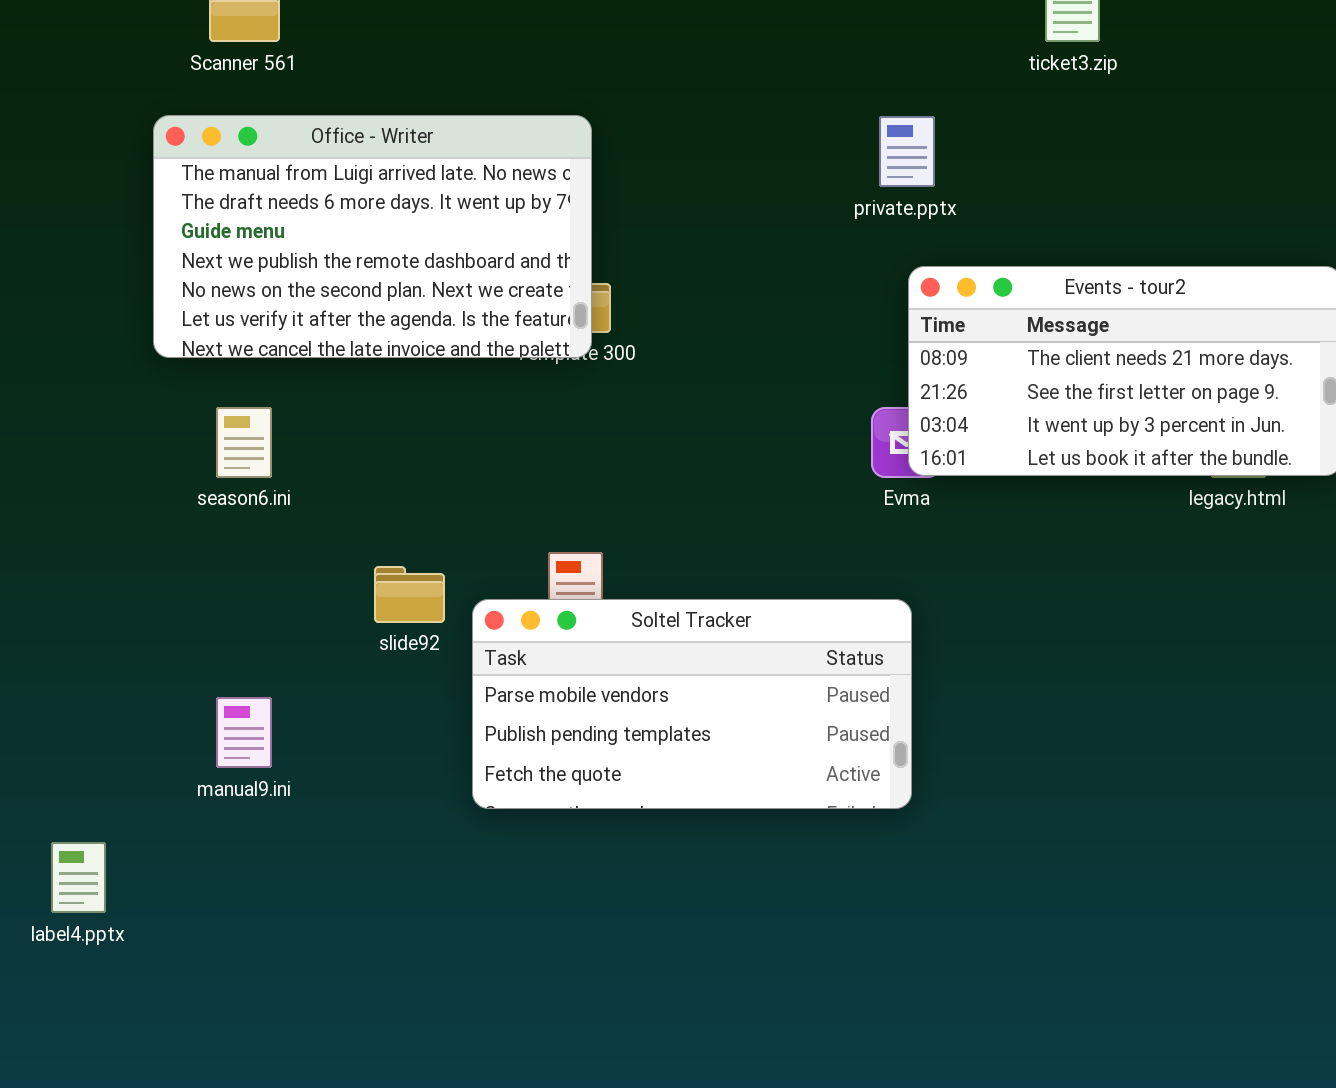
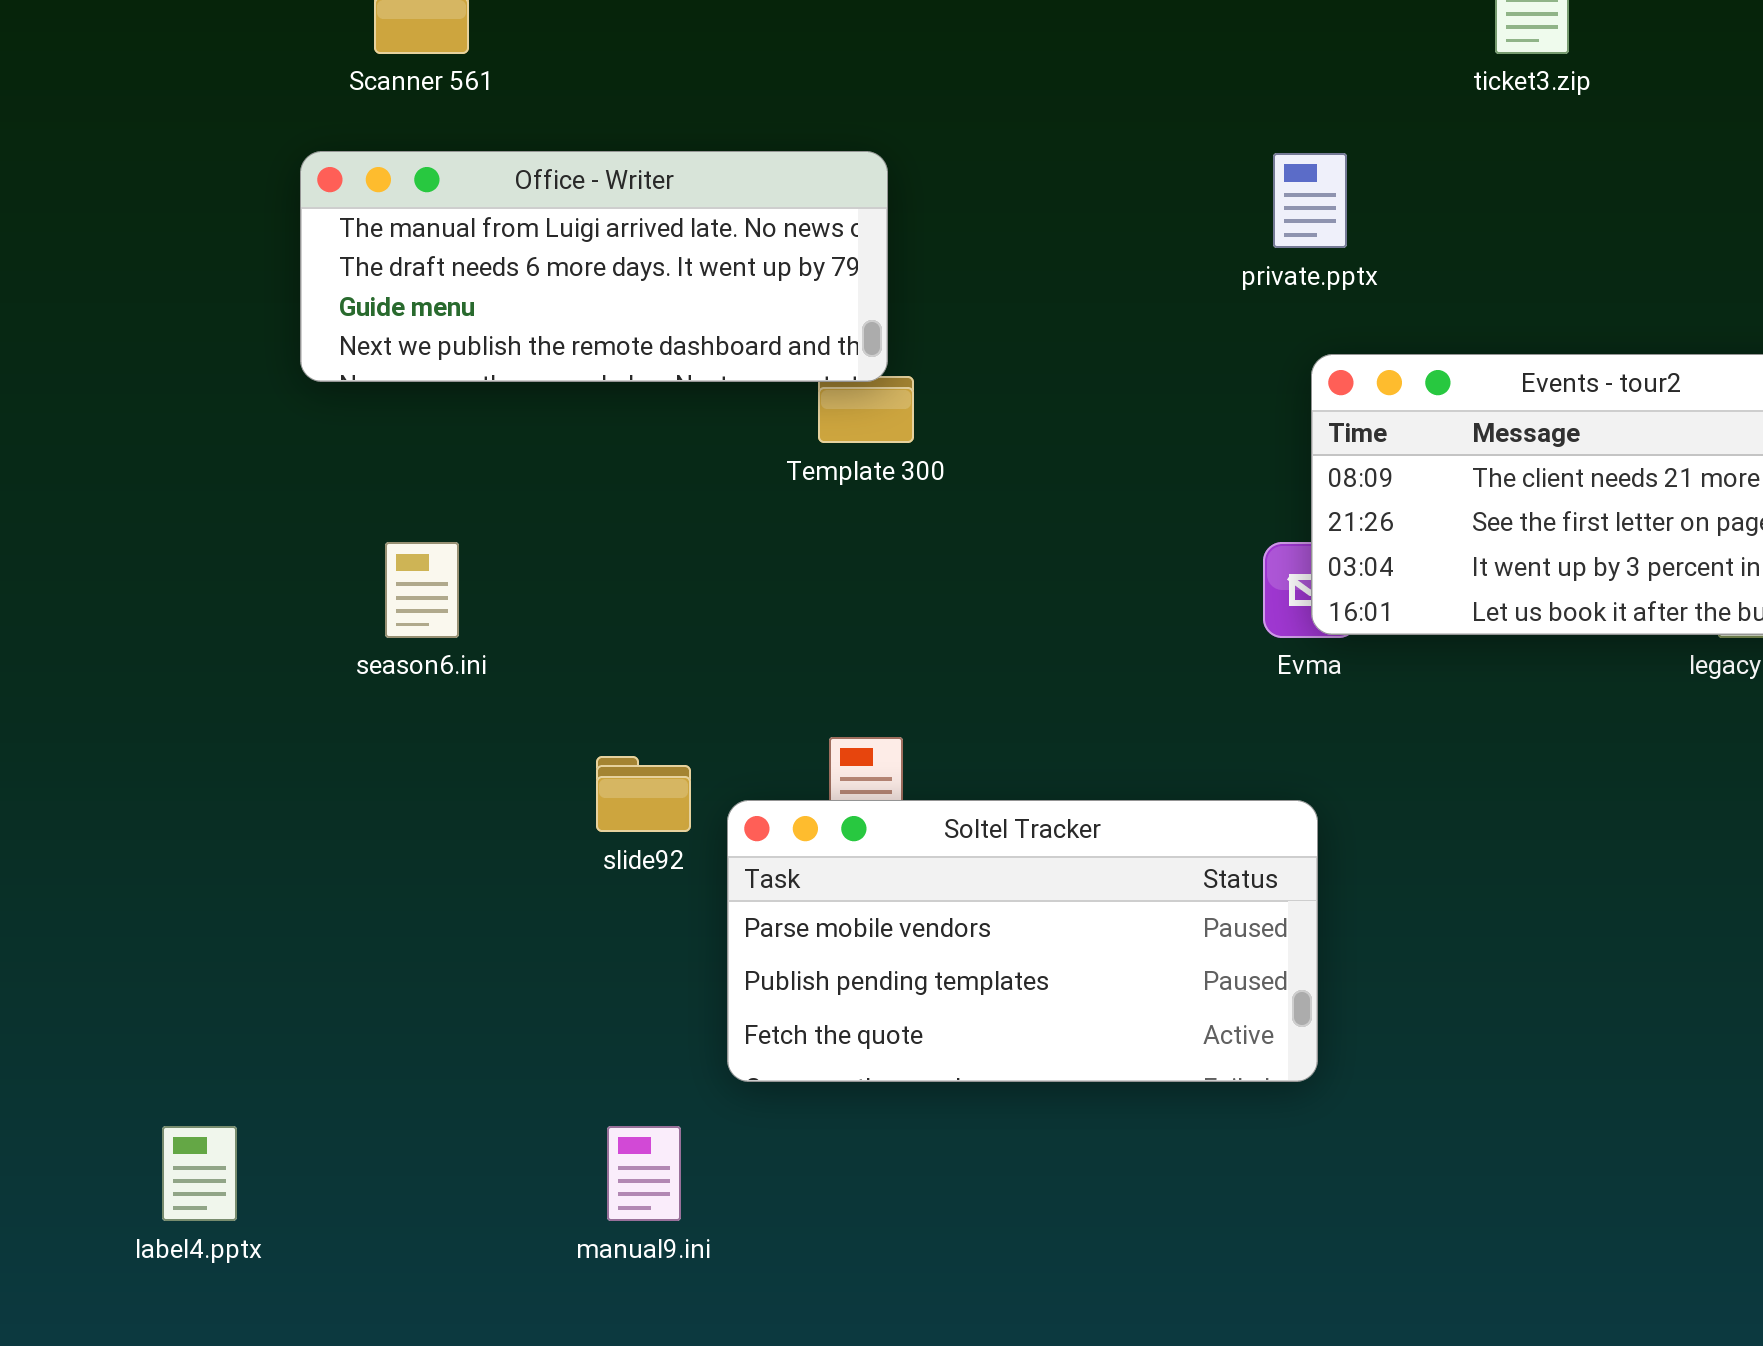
Office - Writer: [153,115,592,358] -> [300,151,888,382], resized
manual9.ini: [216,697,272,768] -> [607,1126,681,1221], moved

